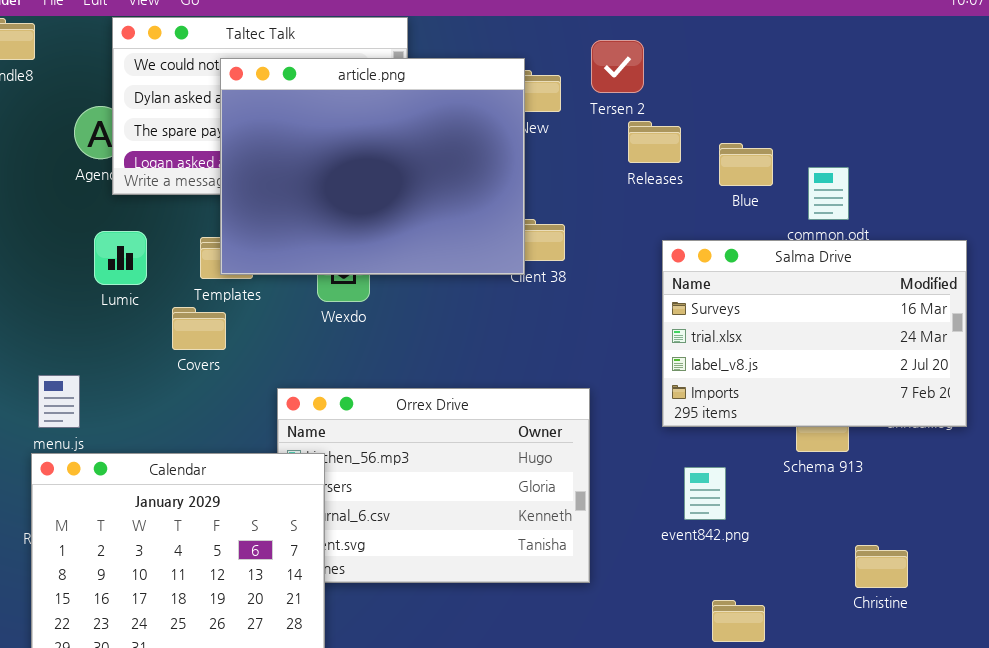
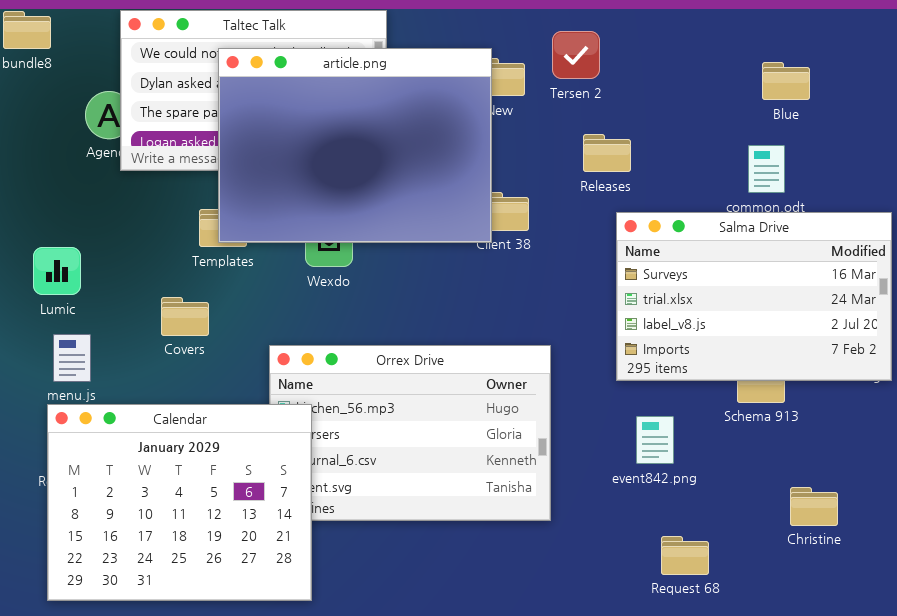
Releases: [628,121,681,163] -> [583,134,631,172], moved
Blue: [719,143,773,186] -> [762,62,810,100], moved
Lumic: [94,231,147,285] -> [33,247,81,295], moved
Covers: [172,307,226,350] -> [161,297,209,336], moved

